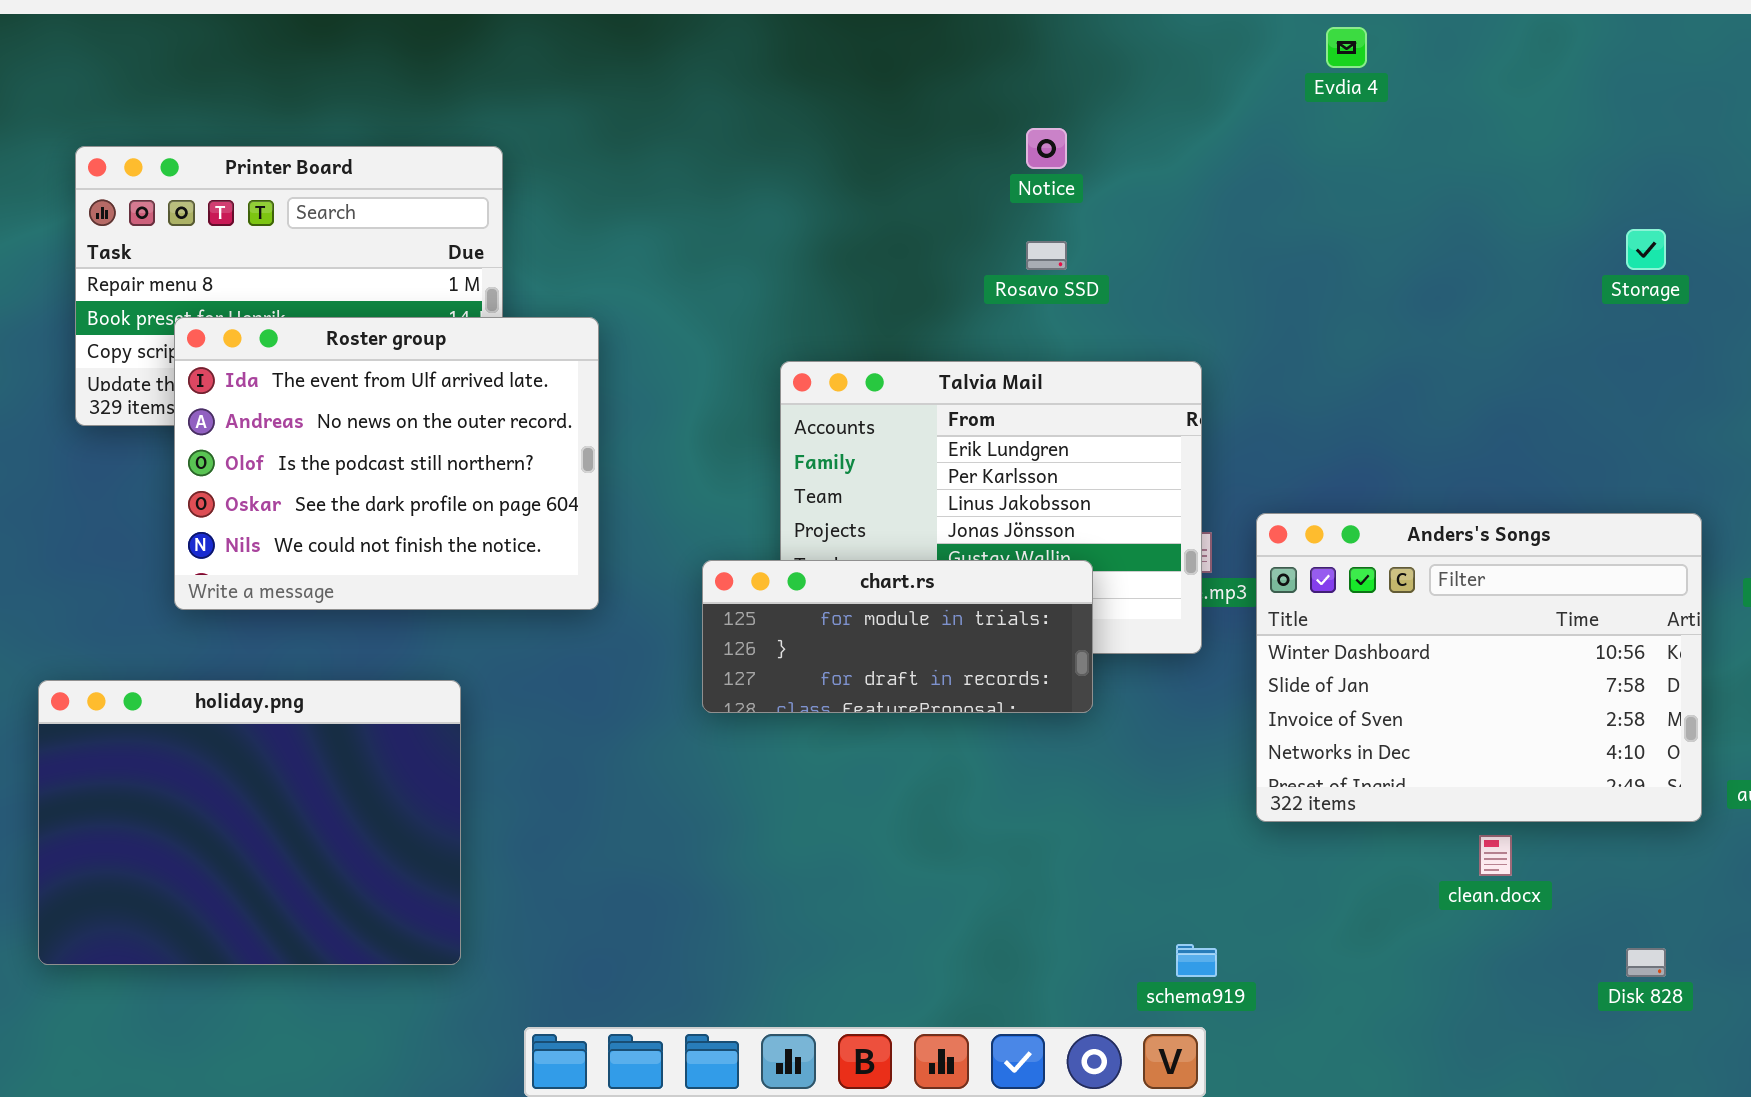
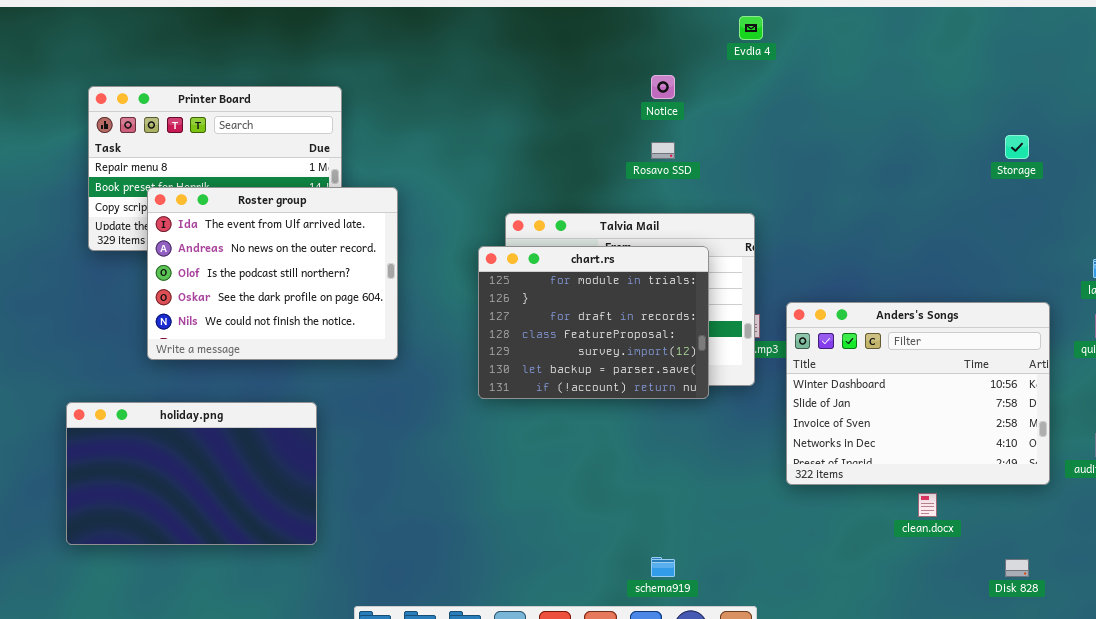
Evdia 4: [1326,27,1367,68] -> [739,16,763,40], moved
chart.rs: [702,560,1093,713] -> [478,246,709,399], moved, resized
holiday.png: [38,680,461,965] -> [66,402,317,545], resized
schema919: [1176,944,1217,977] -> [651,557,675,577], moved

